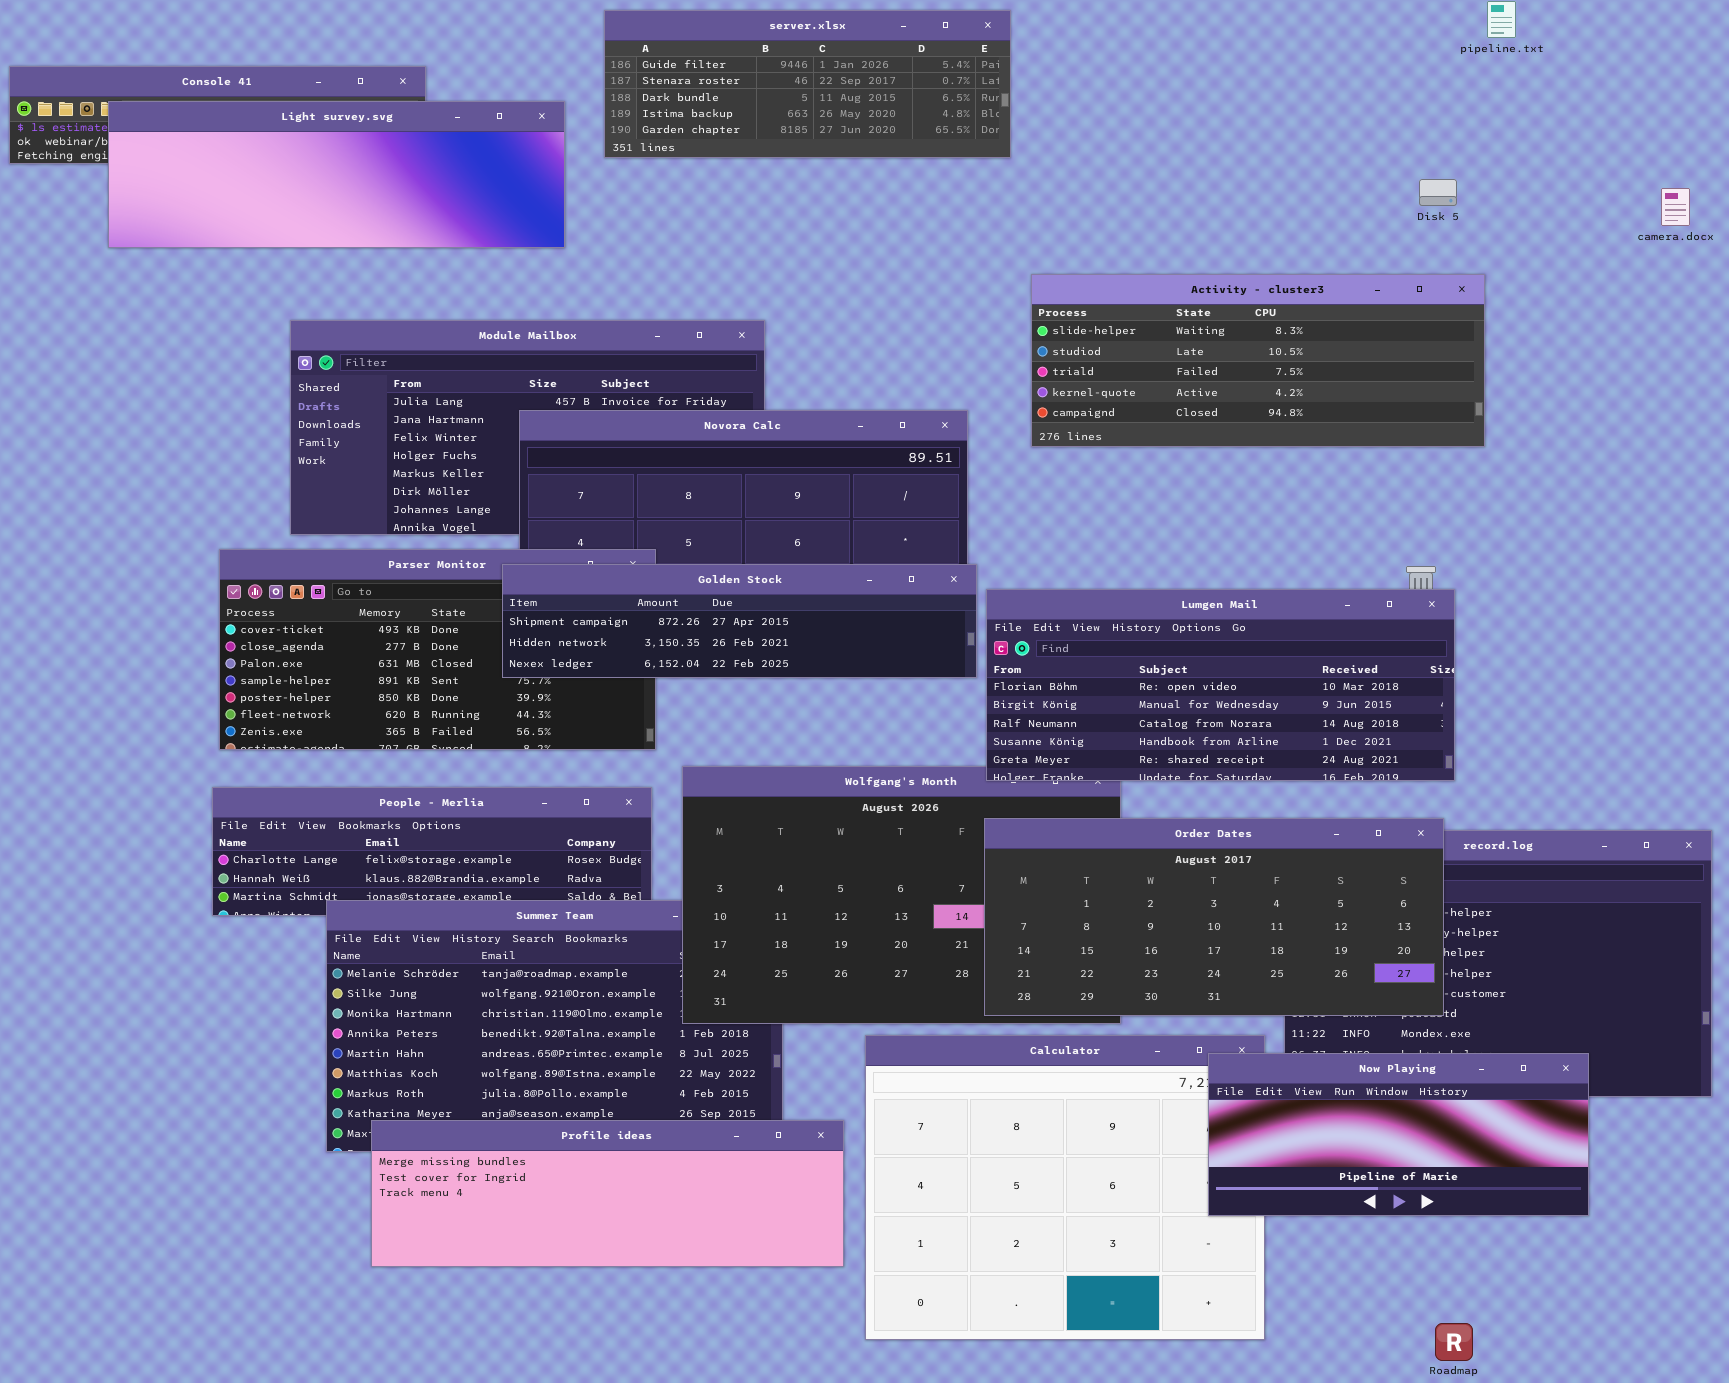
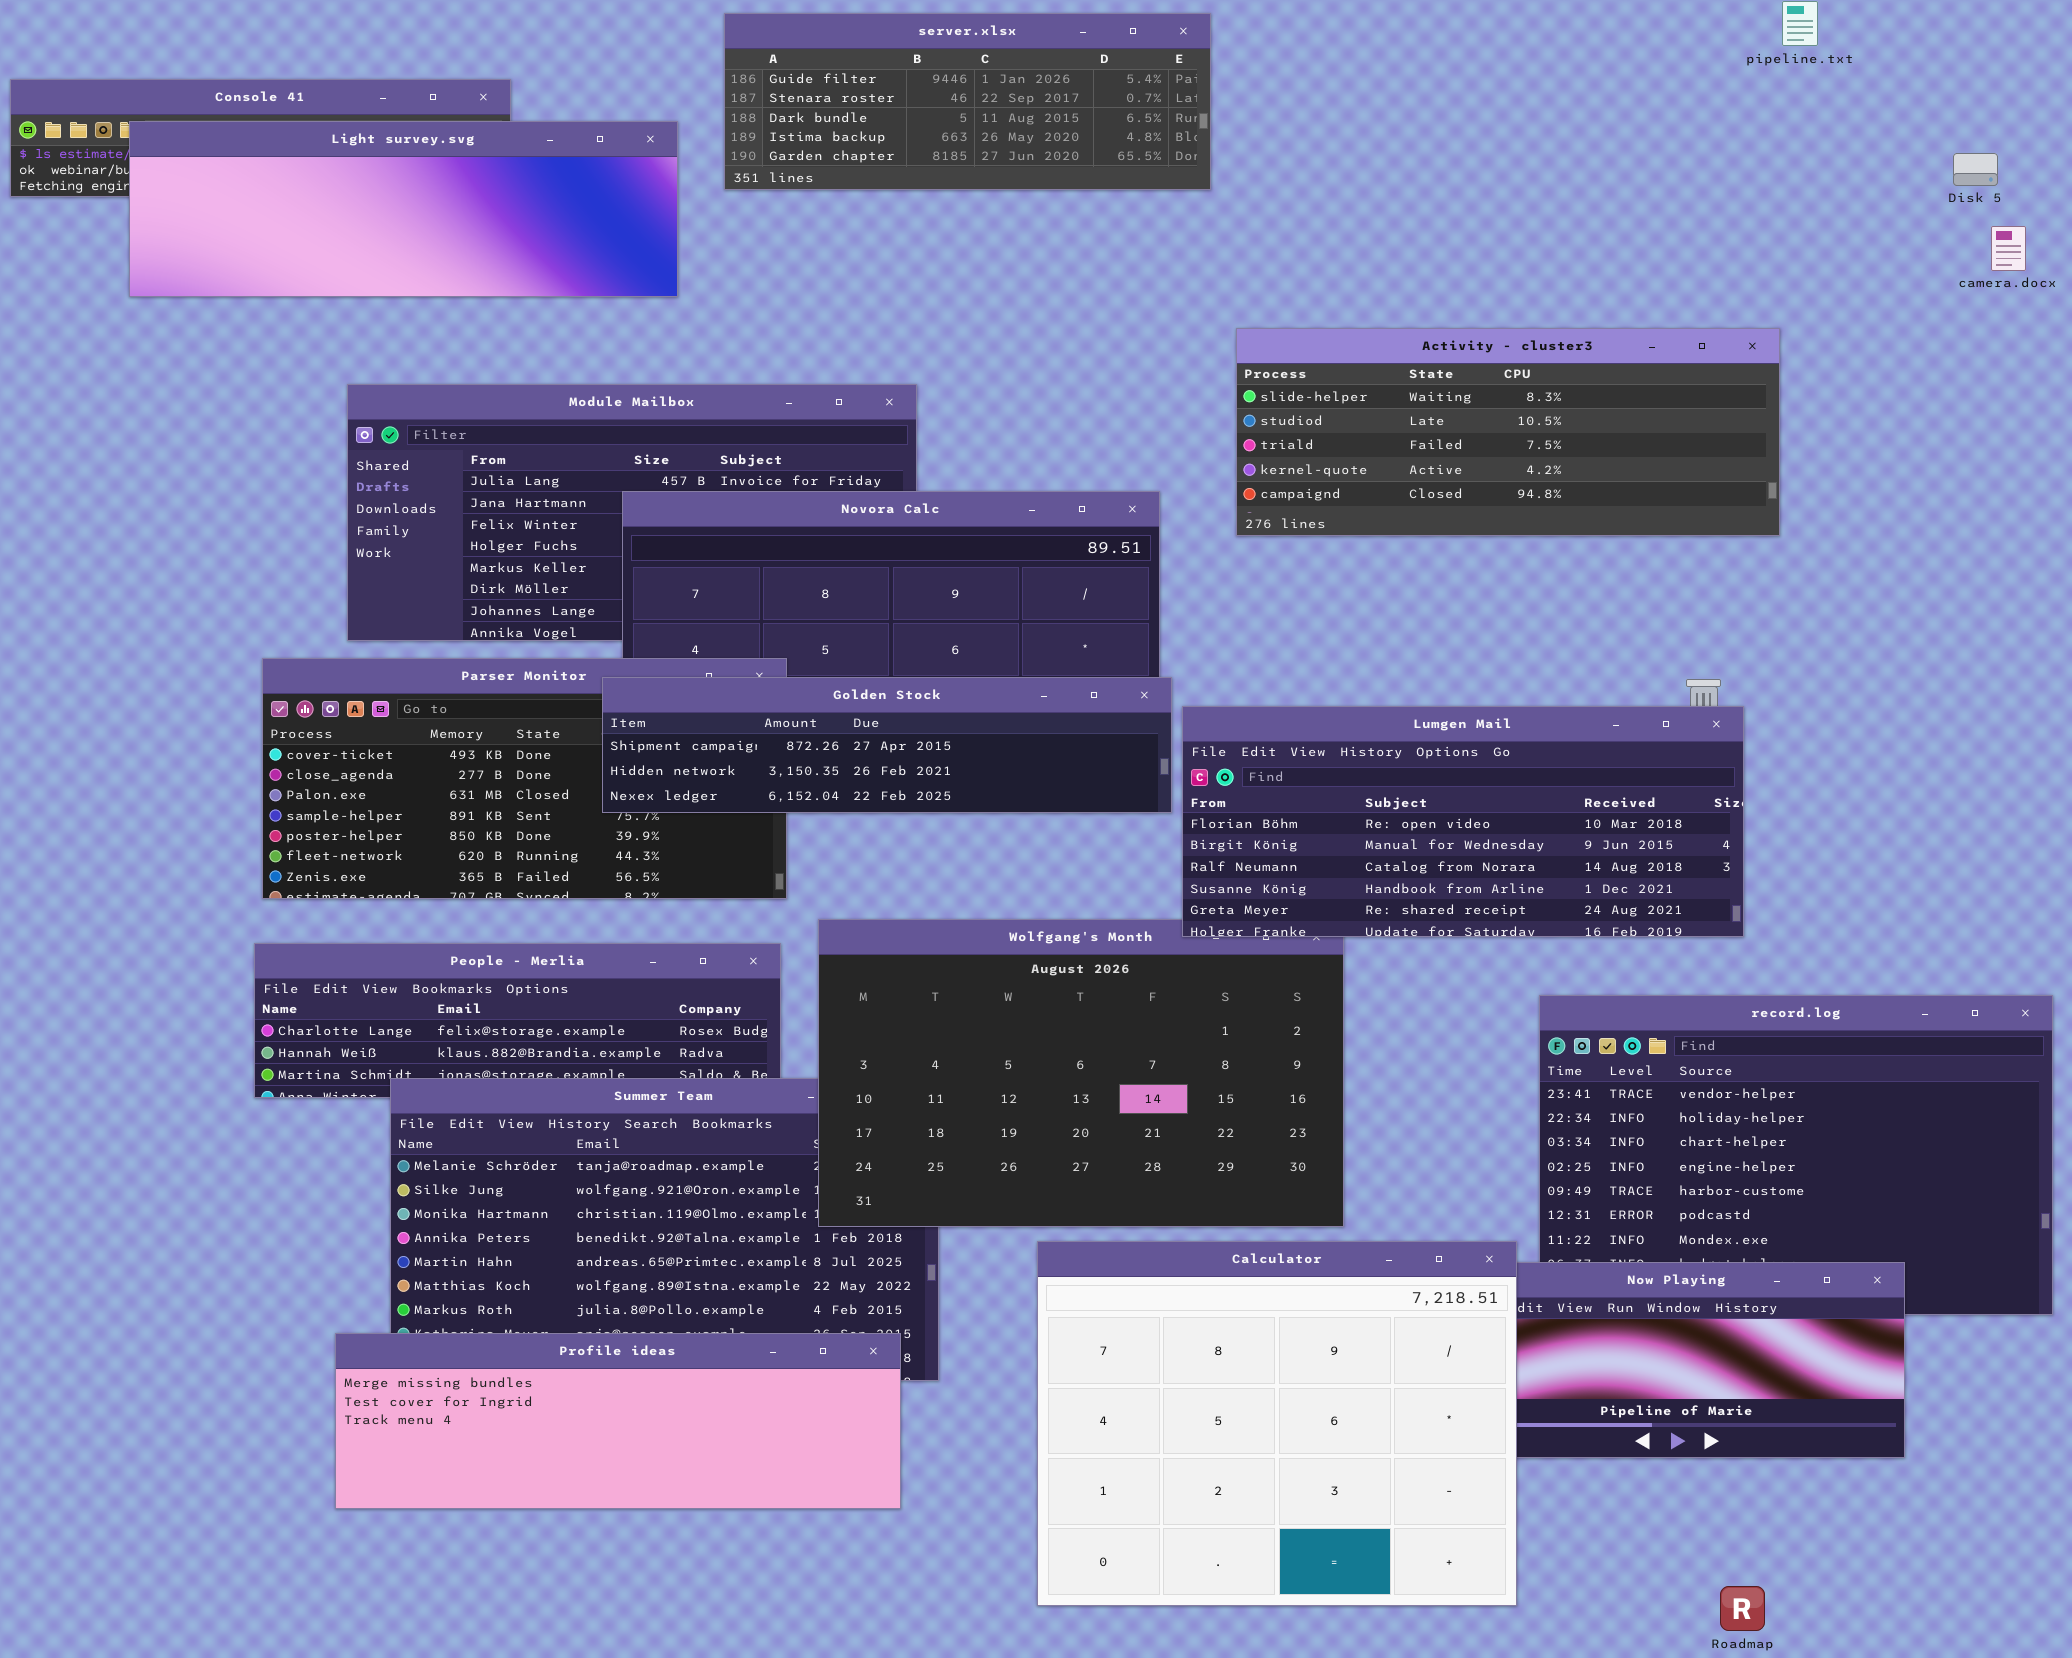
Disk 5: [1419,179,1457,206] -> [1953,153,1998,186], moved
Order Dates: [984,818,1444,1016] -> none, closed
Calculator: [865,1035,1265,1340] -> [1037,1241,1517,1606], raised
Profile ideas: [371,1120,844,1267] -> [335,1333,901,1509], moved

